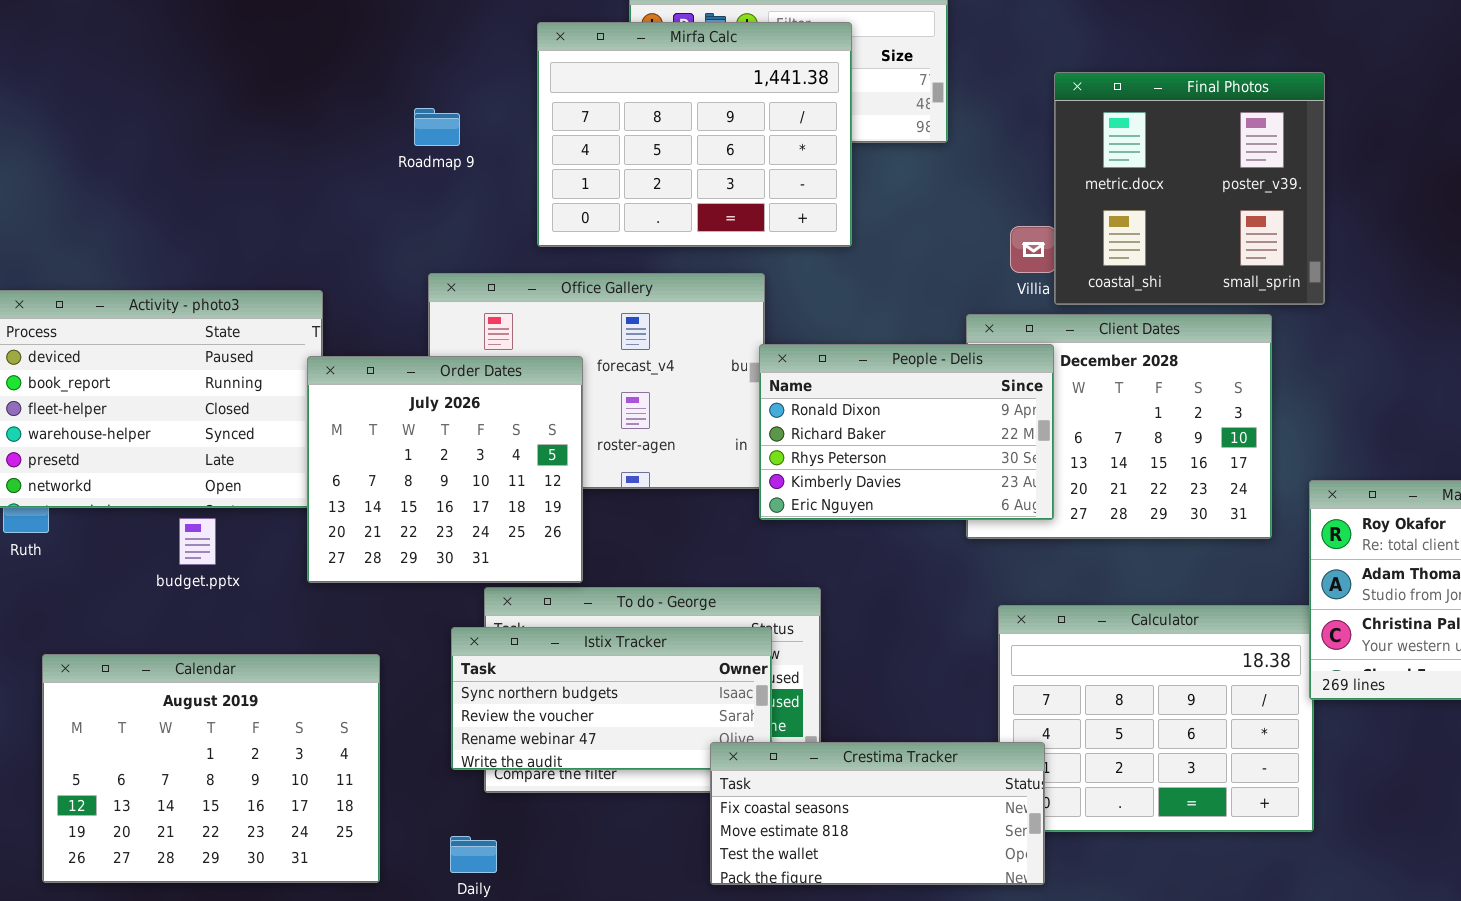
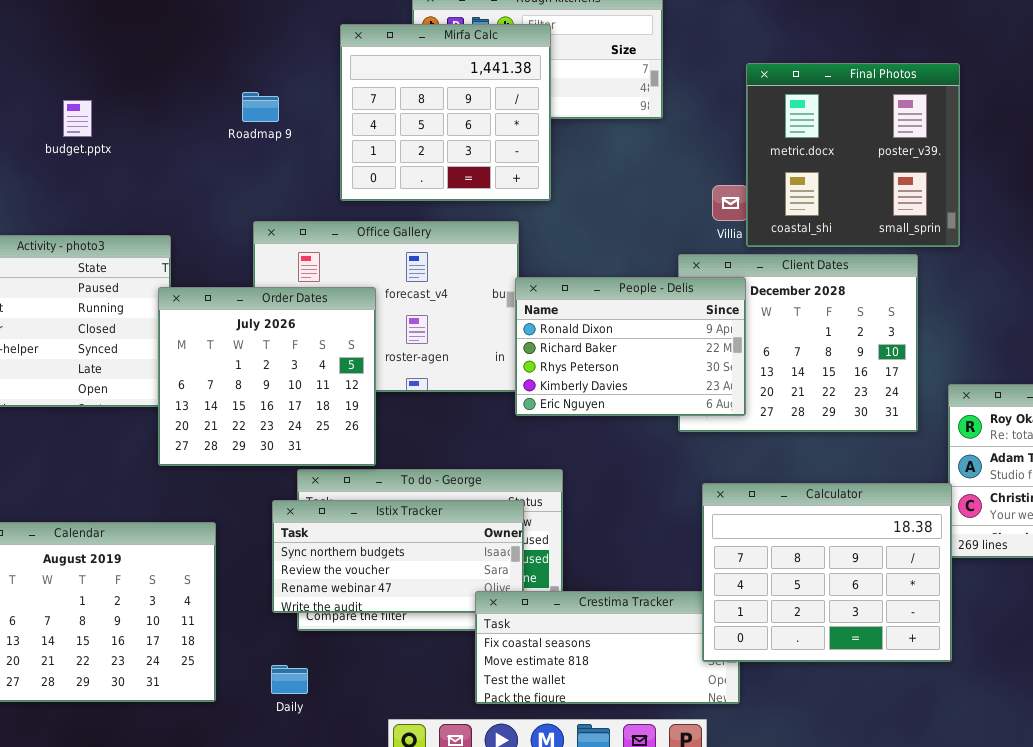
Mirfa Calc: [537,22,852,247] -> [340,24,551,201], resized
budget.pptx: [179,518,216,565] -> [63,100,92,137], moved
Calculator: [998,605,1314,832] -> [702,483,952,662], raised

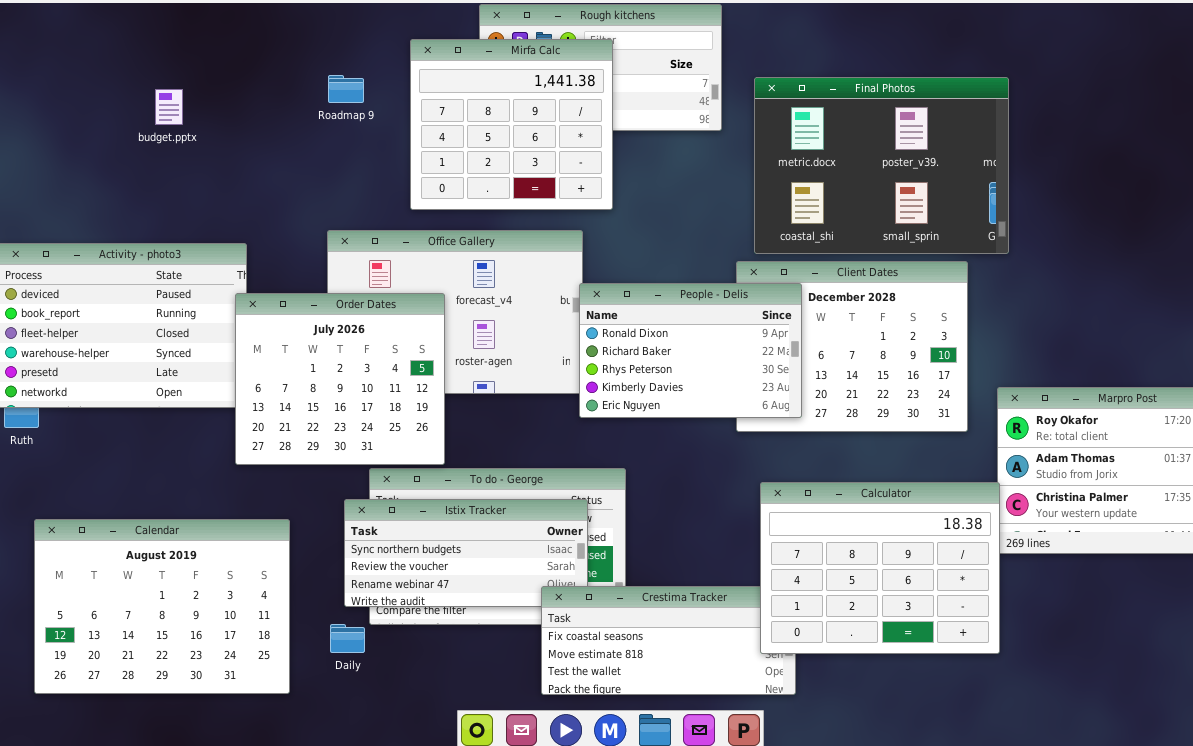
Final Photos: [746,63,960,247] -> [754,77,1009,254], resized
Roadmap 9: [242,92,279,122] -> [328,75,364,103], moved
budget.pptx: [63,100,92,137] -> [155,89,183,125], moved
Daily: [271,665,308,694] -> [330,624,365,653], moved

